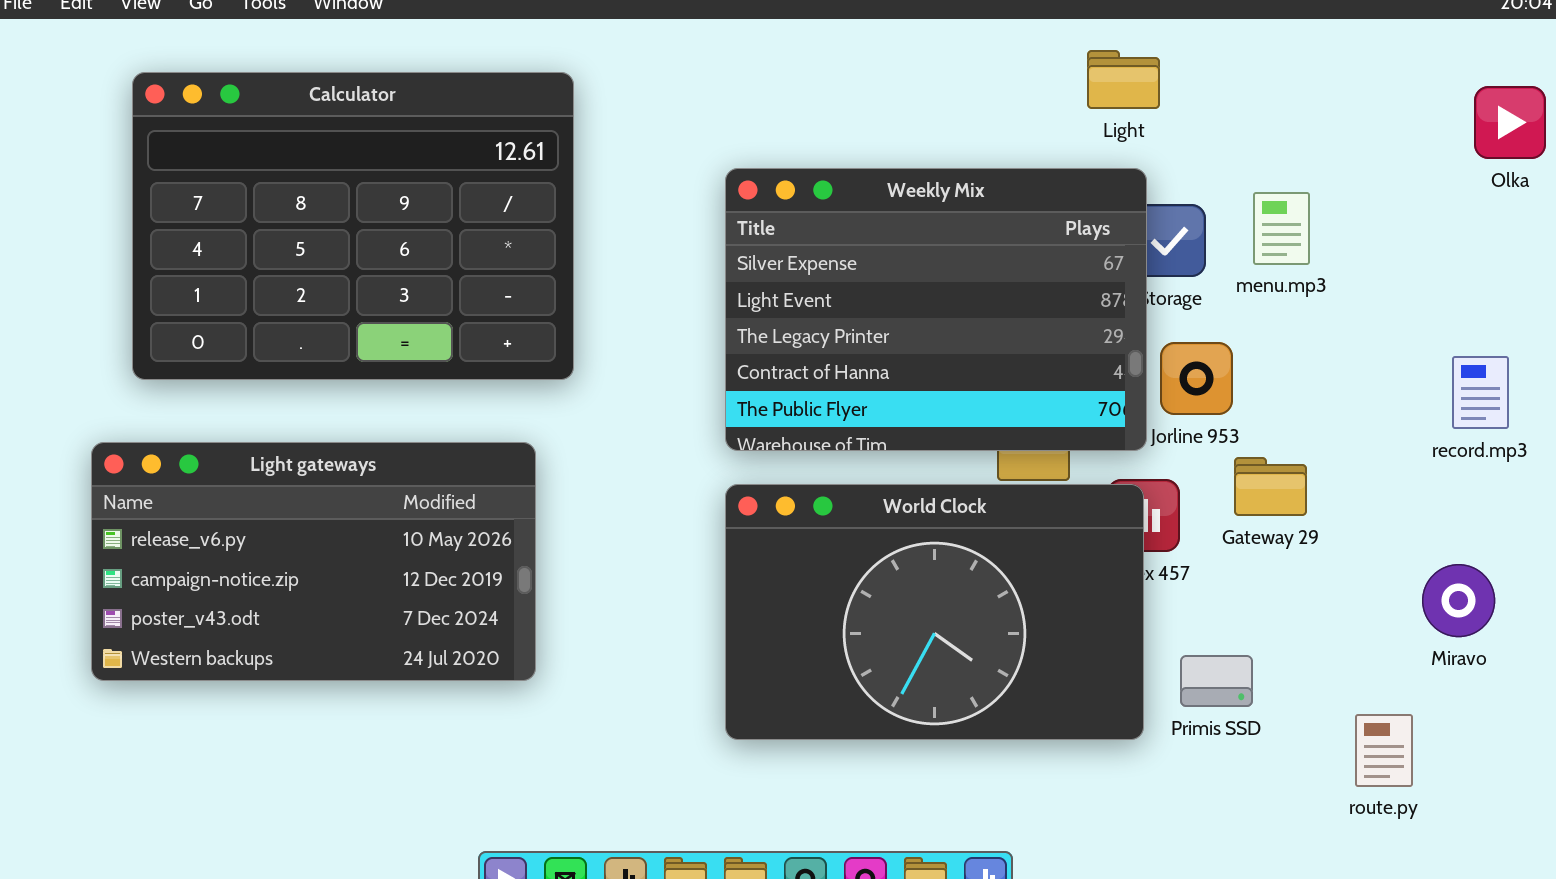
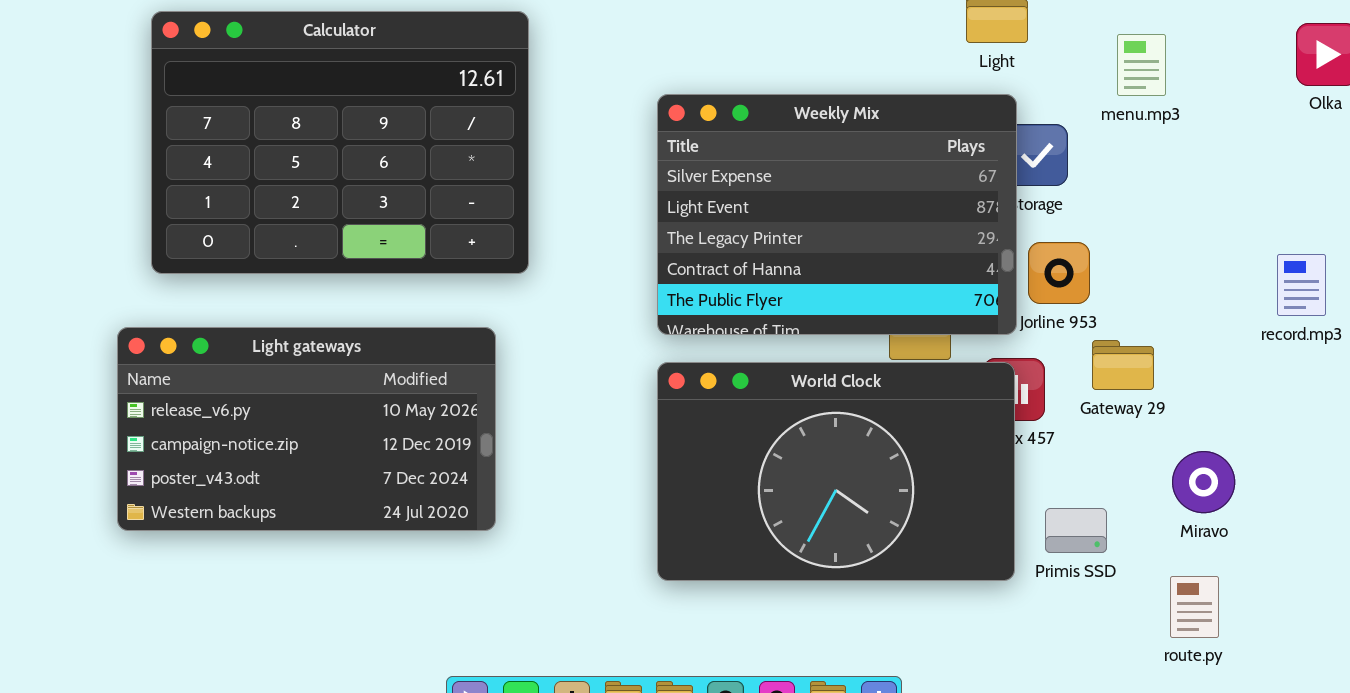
menu.mp3: [1253,192,1310,265] -> [1117,34,1166,96], moved
Miravo: [1422,564,1495,637] -> [1172,451,1235,513], moved
route.py: [1355,714,1413,787] -> [1170,576,1219,638], moved

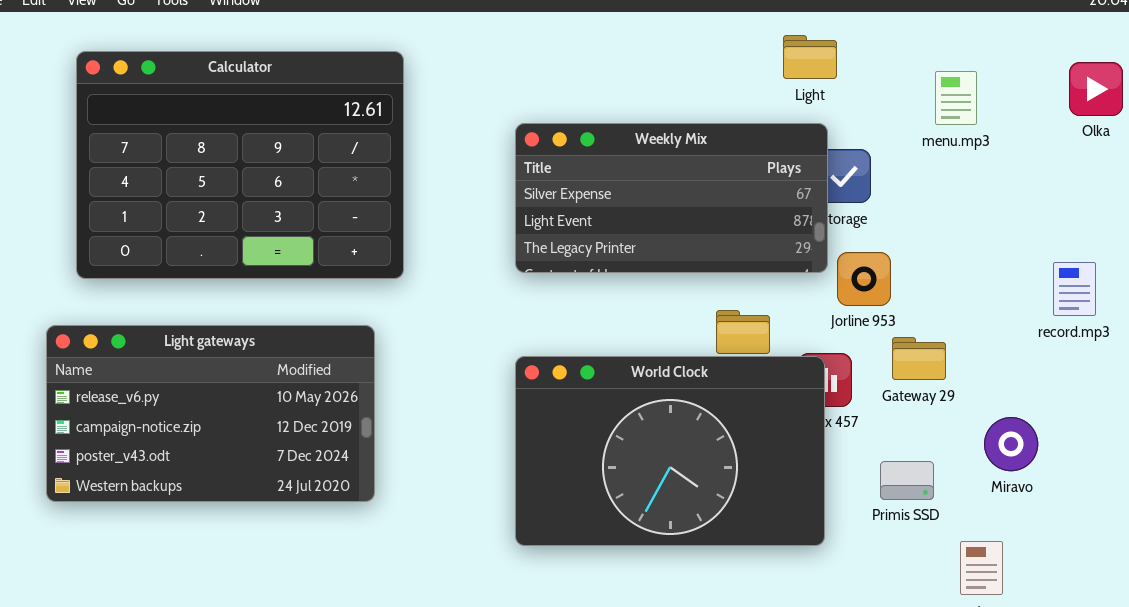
menu.mp3: [1117,34,1166,96] -> [935,71,977,125], moved
Weekly Mix: [657,94,1017,335] -> [515,123,828,273], resized
Miravo: [1172,451,1235,513] -> [984,417,1038,471], moved
Primis SSD: [1045,508,1107,553] -> [880,461,934,500], moved

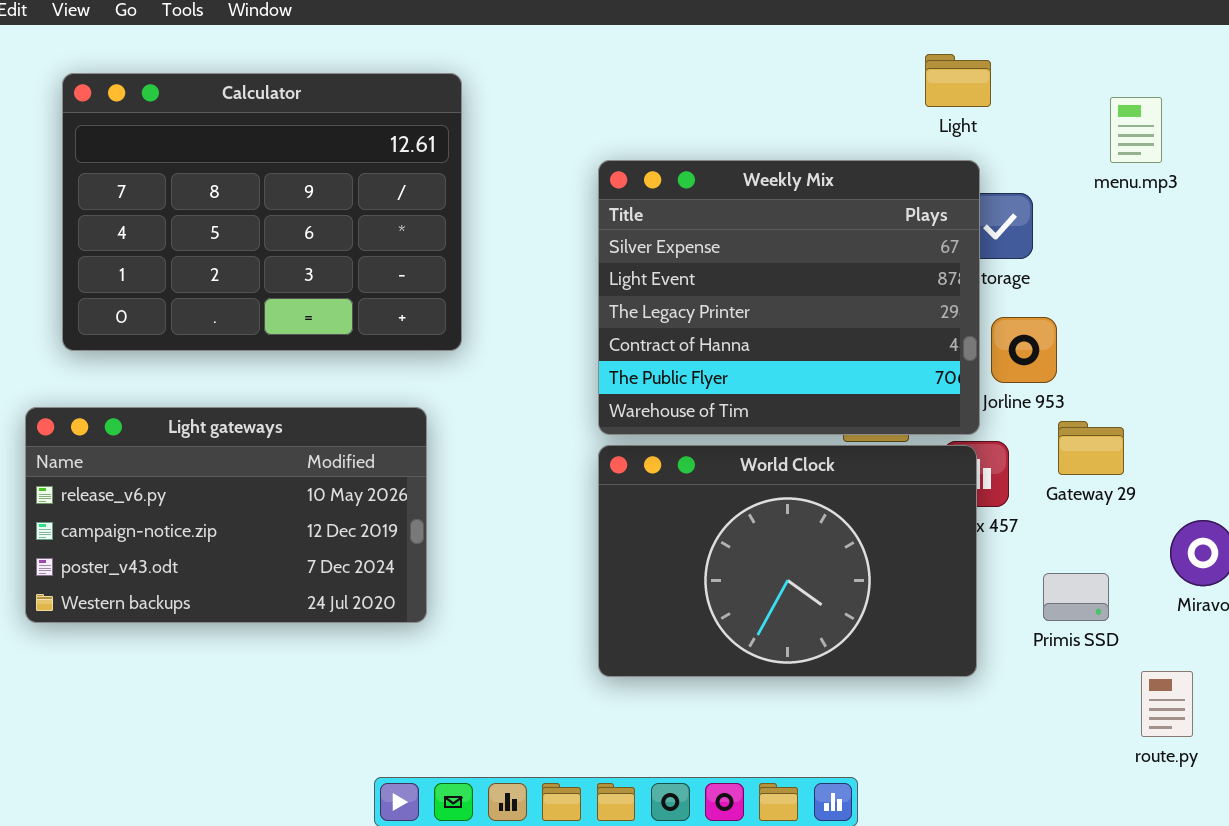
Weekly Mix: [515,123,828,273] -> [598,160,980,435], resized

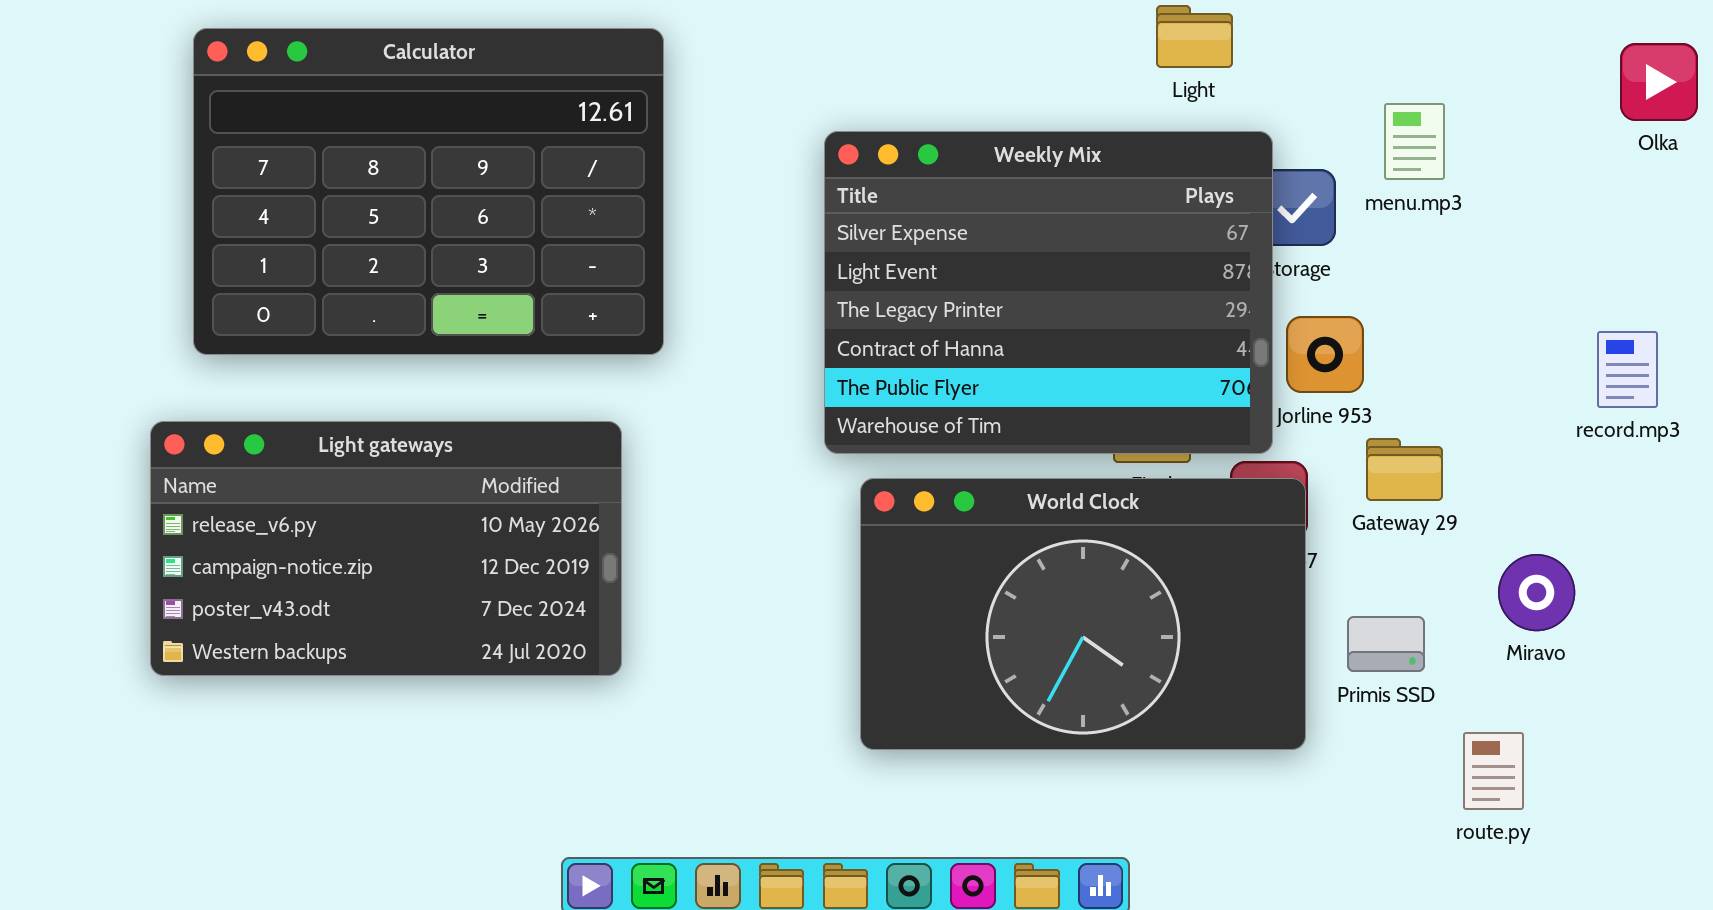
Light: [925,54,991,107] -> [1156,5,1233,68], moved
menu.mp3: [1110,97,1162,163] -> [1384,103,1445,180], moved
World Clock: [598,445,977,677] -> [860,478,1306,750], moved

